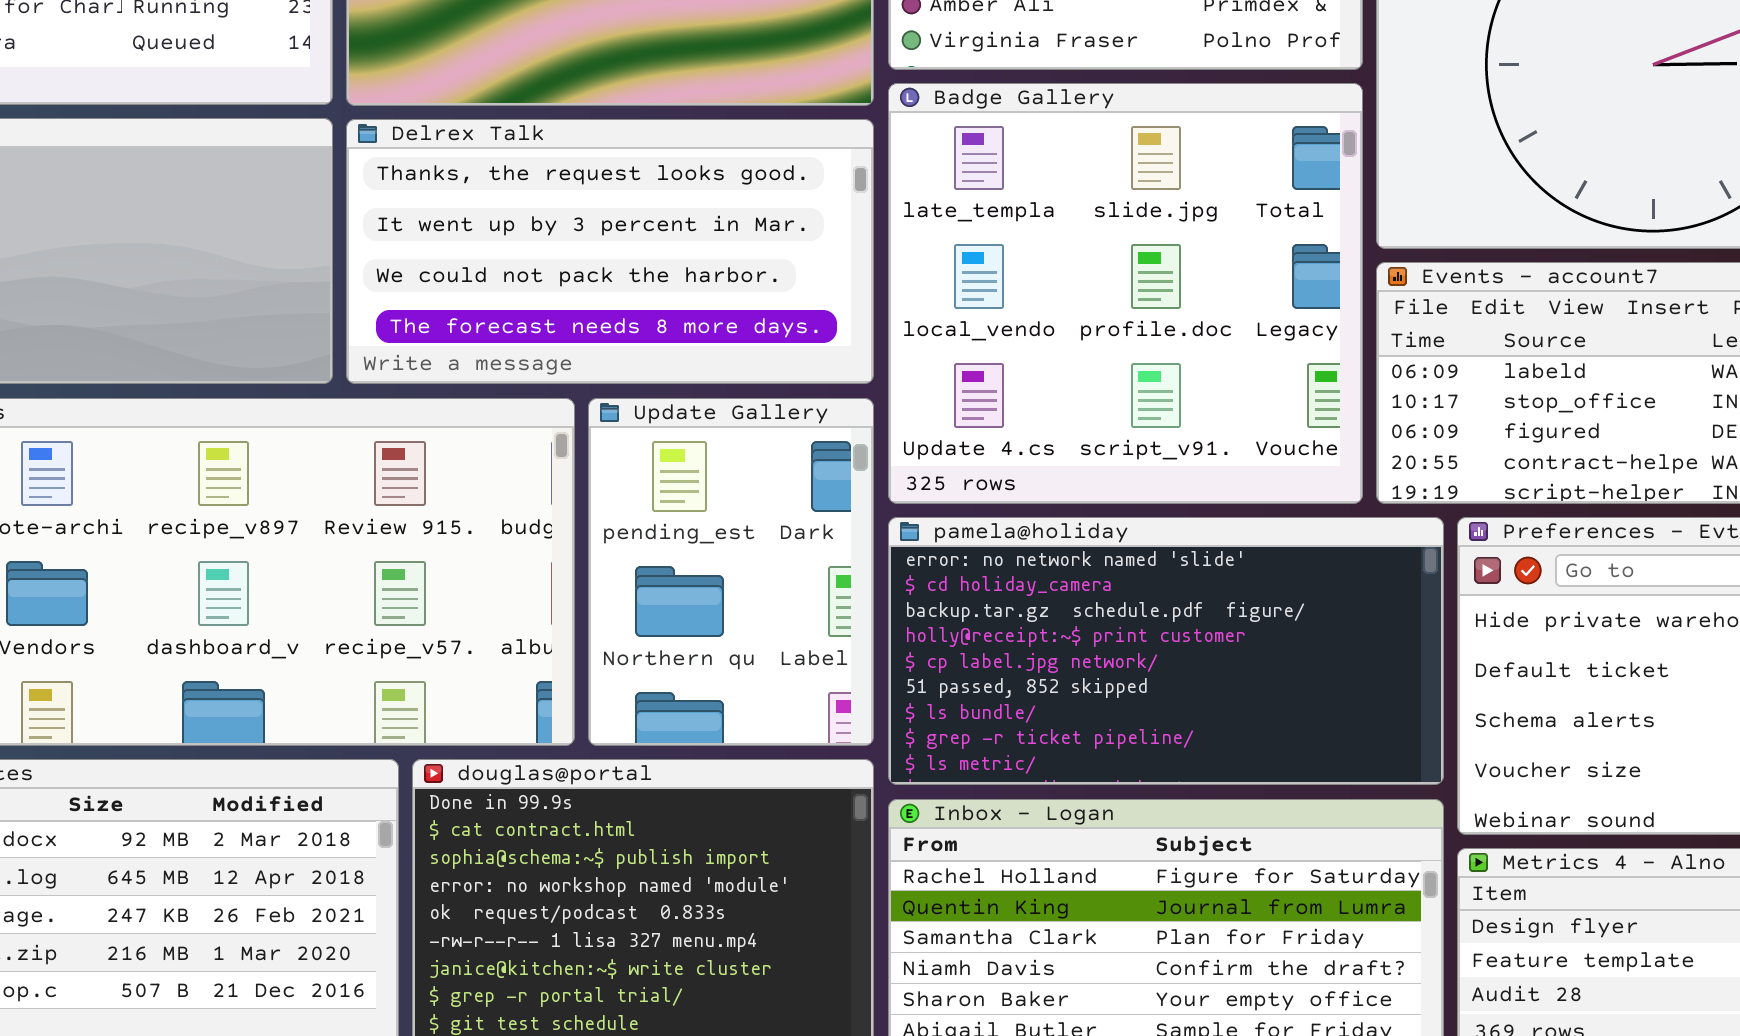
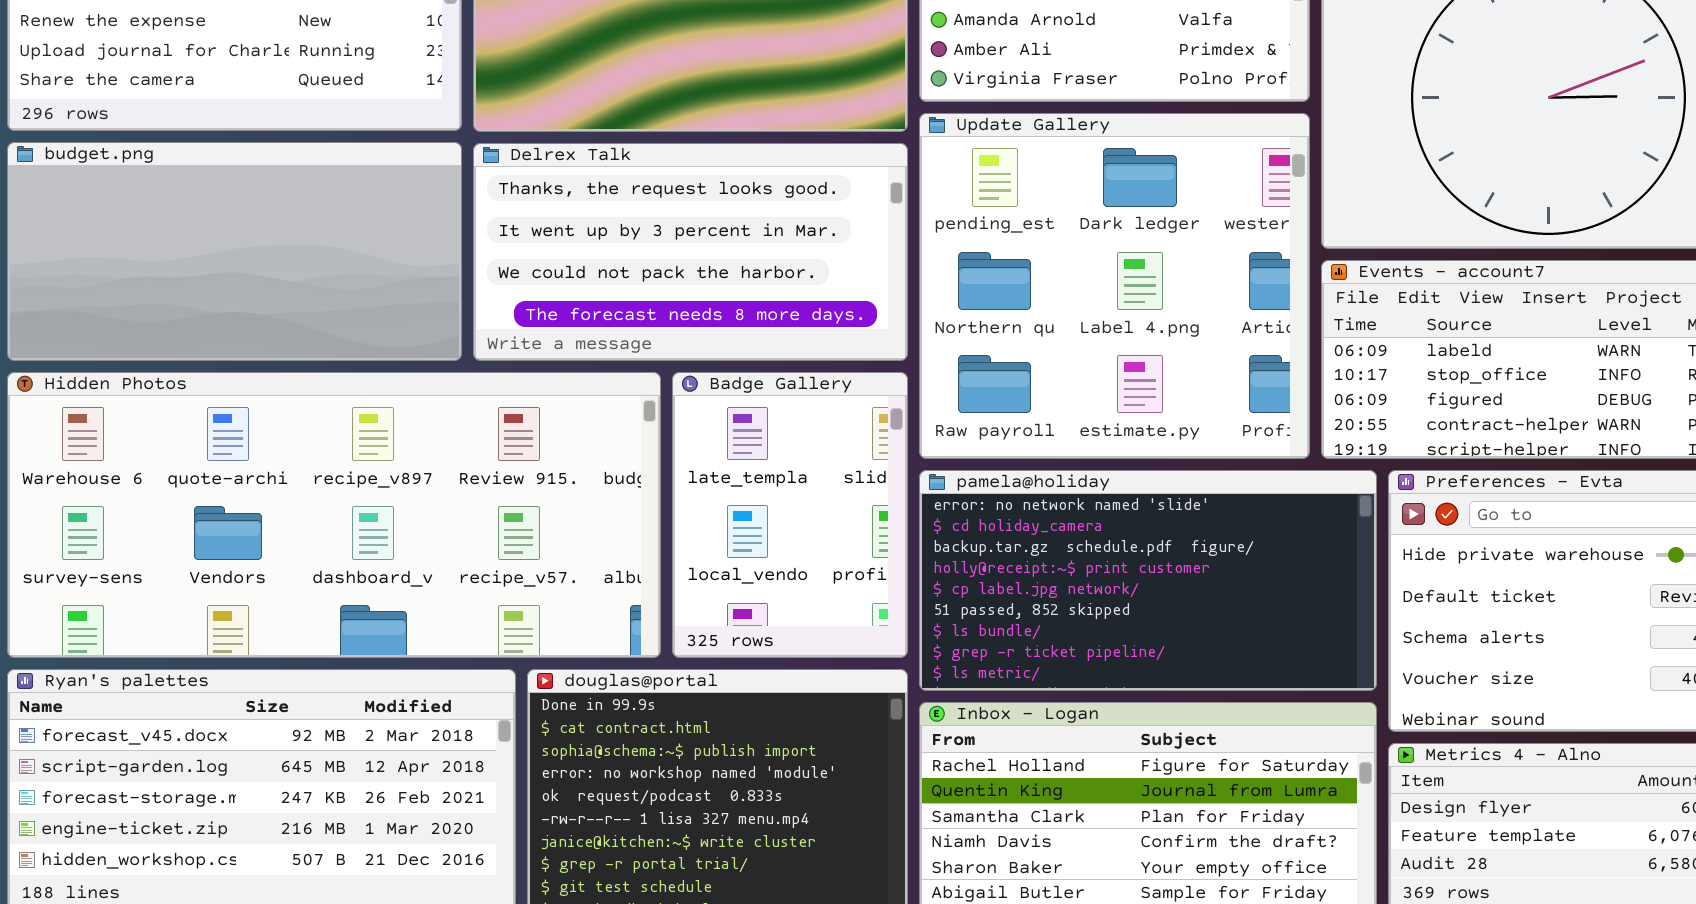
Badge Gallery: [888,83,1363,504] -> [672,372,908,658], moved, resized
Update Gallery: [588,398,874,746] -> [919,113,1310,459], moved, resized

